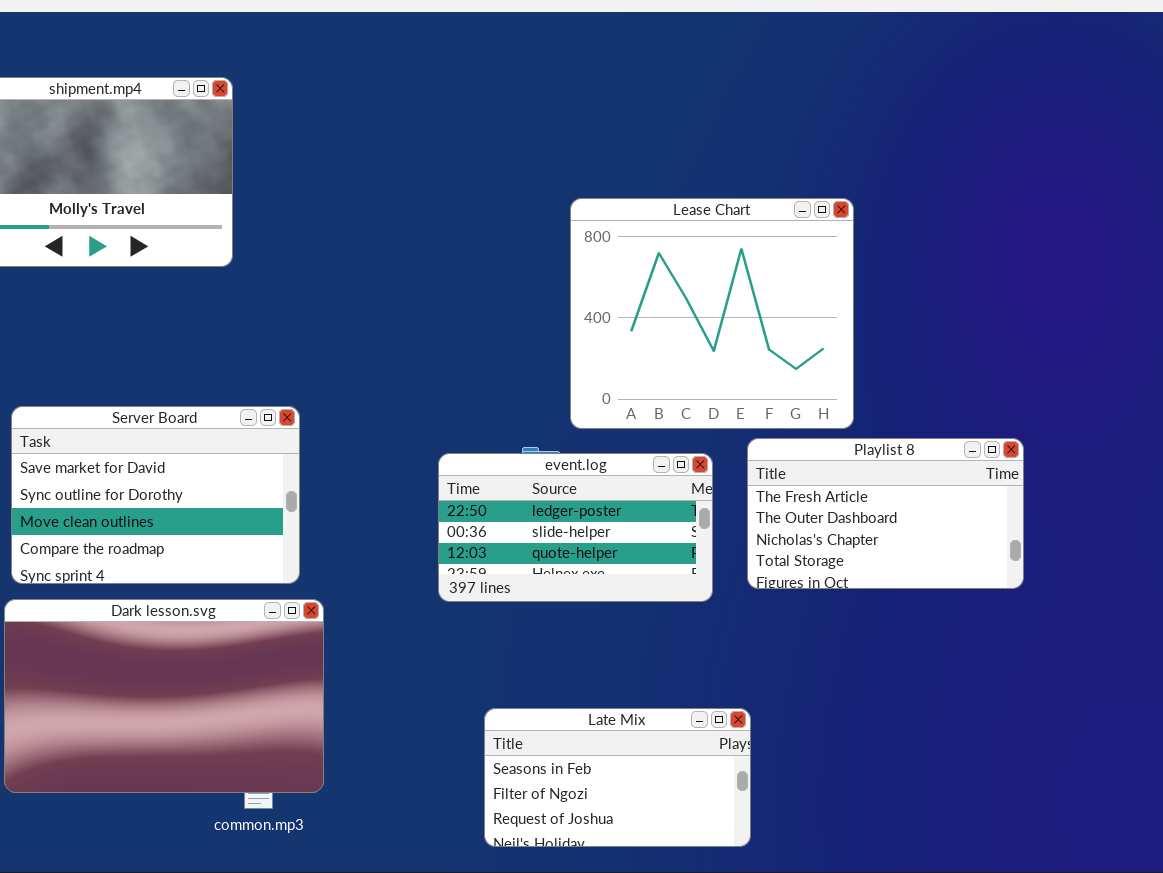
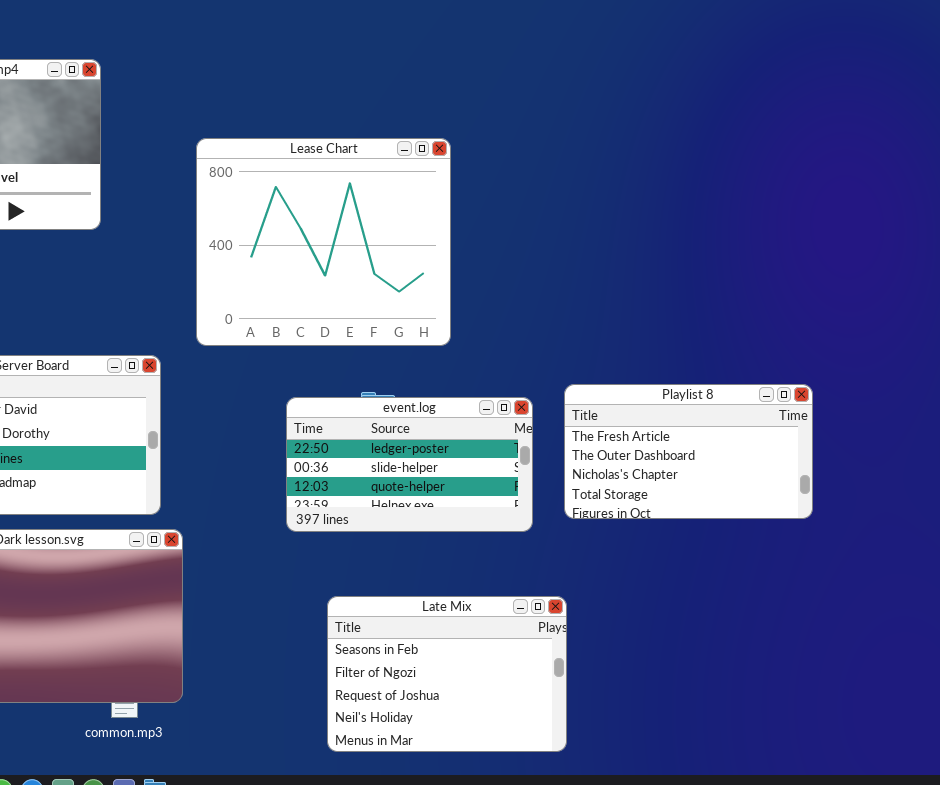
Lease Chart: [570,198,854,429] -> [196,138,451,346], moved
Late Mix: [484,708,751,847] -> [327,596,567,752], resized

